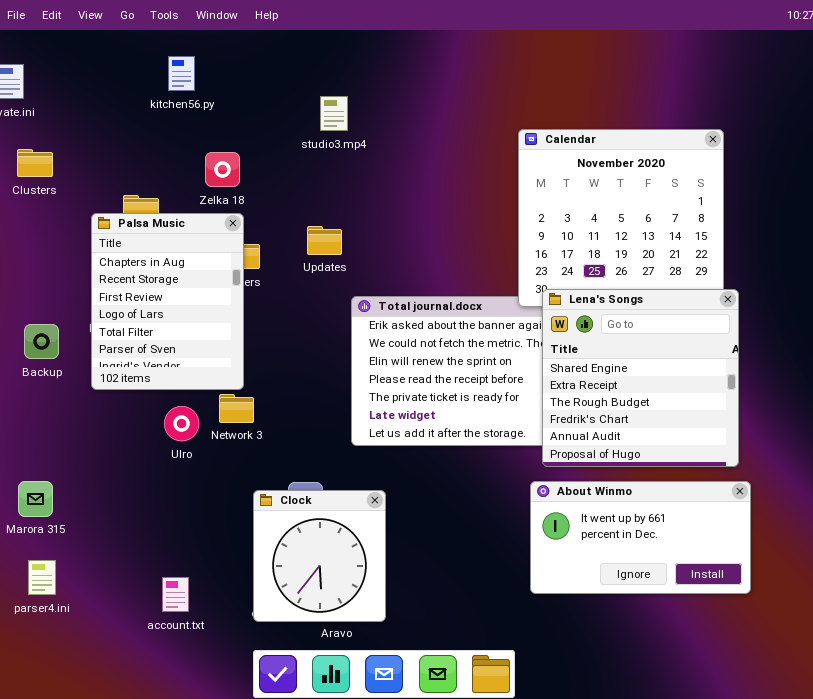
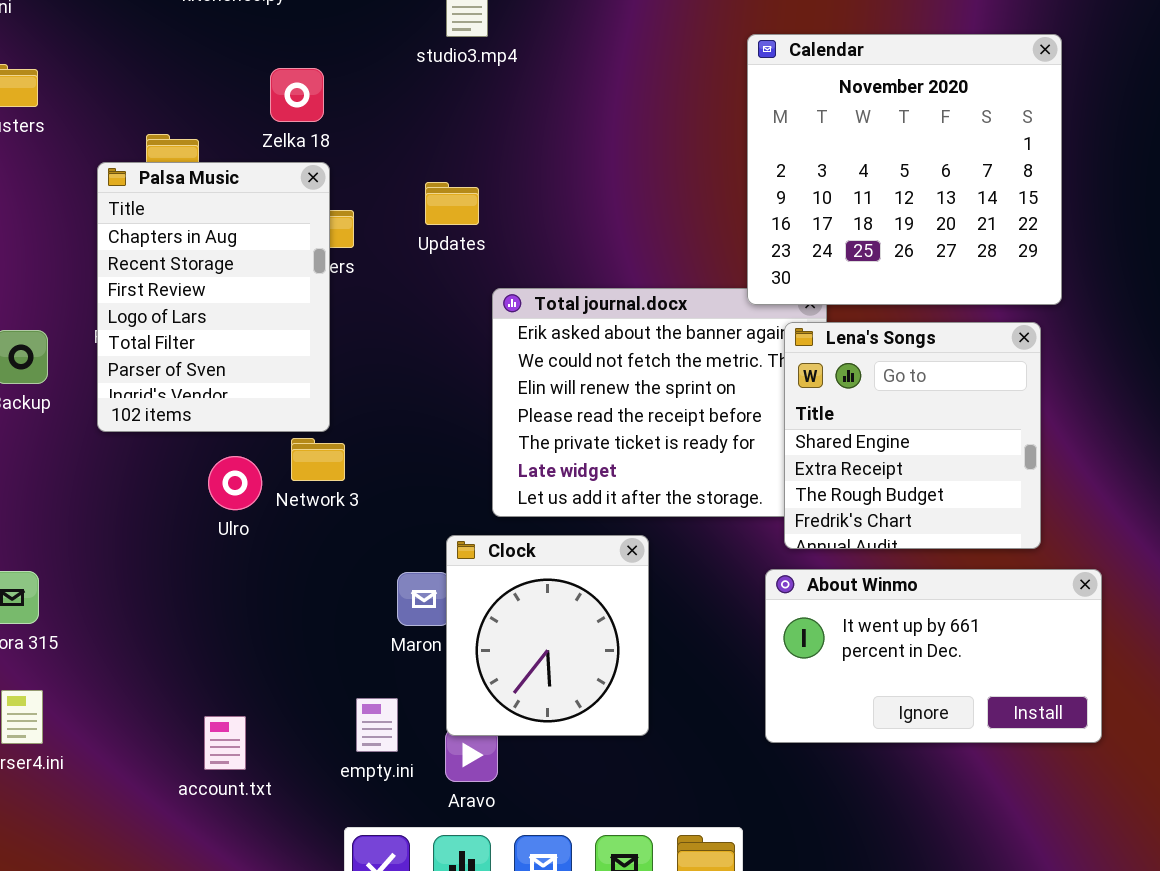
Lena's Songs: [542,289,739,467] -> [784,322,1041,549], resized
Clock: [253,490,386,622] -> [446,535,649,736], moved

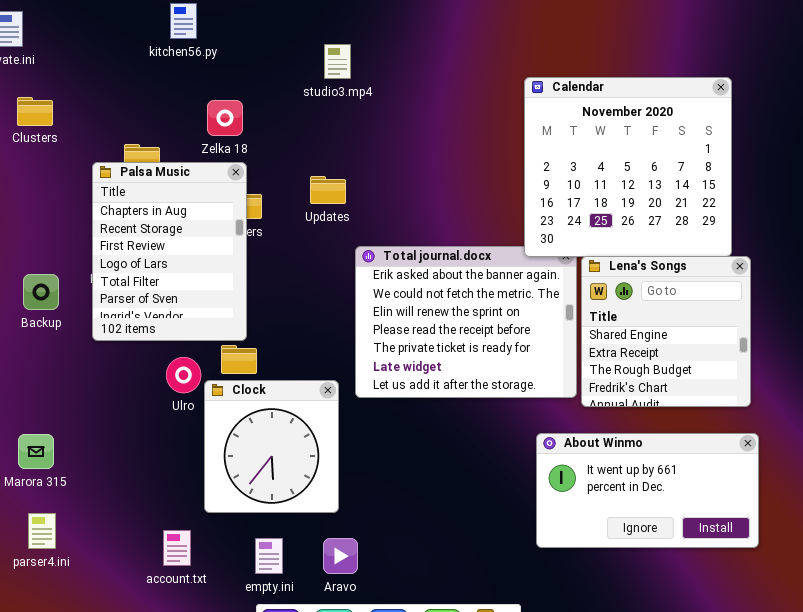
Lena's Songs: [784,322,1041,549] -> [581,256,751,407], moved
Clock: [446,535,649,736] -> [204,380,339,513], moved
empty.ini: [356,698,398,752] -> [255,538,283,574], moved

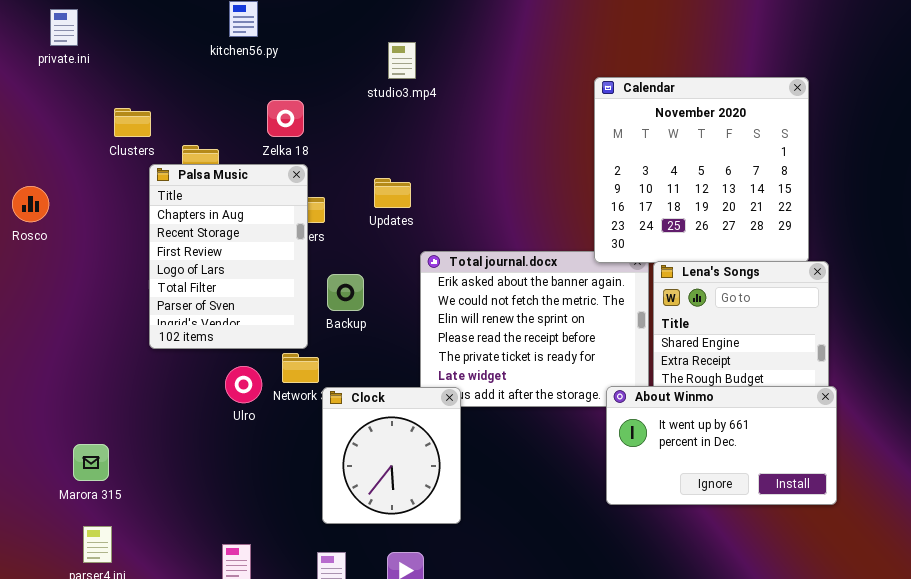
Clusters: [17,97,53,126] -> [114,108,151,137], moved
Backup: [23,274,59,310] -> [327,274,364,311], moved
Clock: [204,380,339,513] -> [322,387,461,524], moved
About Winmo: [536,433,759,548] -> [606,386,837,505], moved

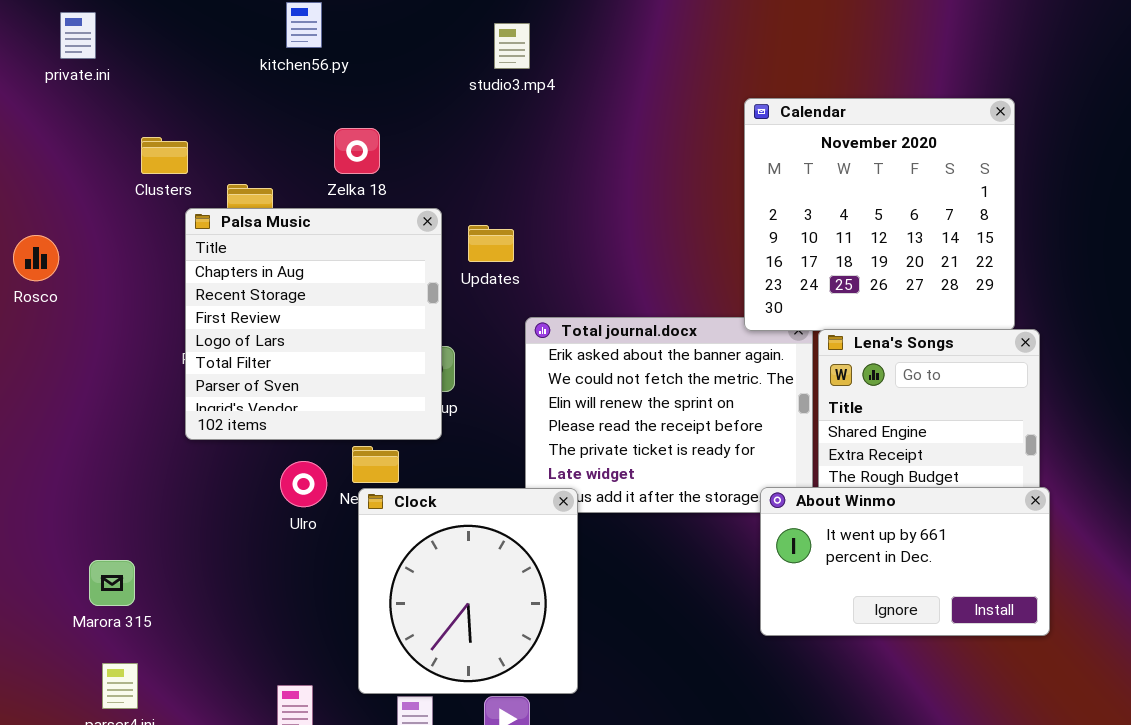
studio3.mp4: [388,42,416,79] -> [494,23,530,69], moved
Palsa Music: [149,164,308,349] -> [185,208,442,440], resized
Clock: [322,387,461,524] -> [358,488,578,694], resized

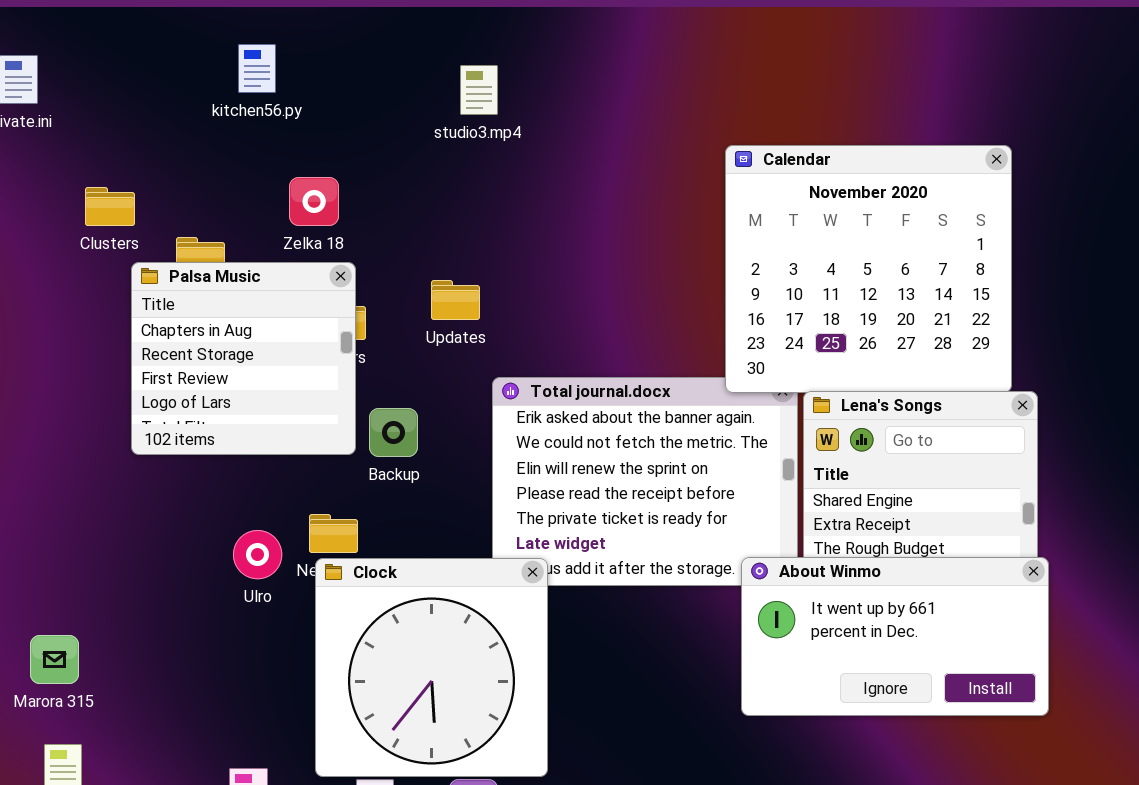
Palsa Music: [185,208,442,440] -> [131,262,356,455], resized

